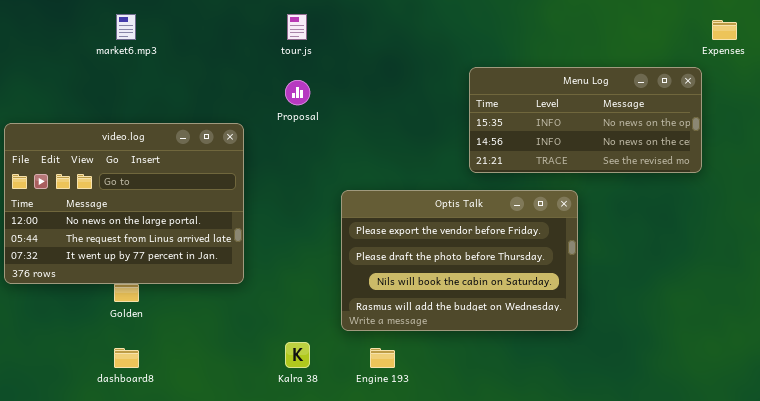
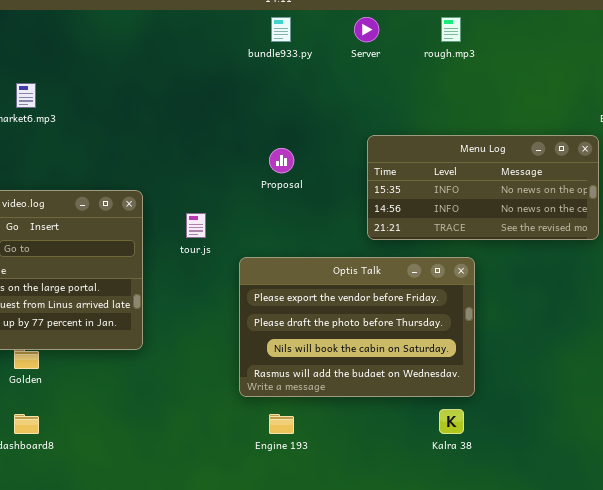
tour.js: [287,14,307,40] -> [186,213,206,238], moved
Proposal: [285,80,310,105] -> [269,148,294,173], moved
Kalra 38: [285,342,310,368] -> [439,409,464,434], moved

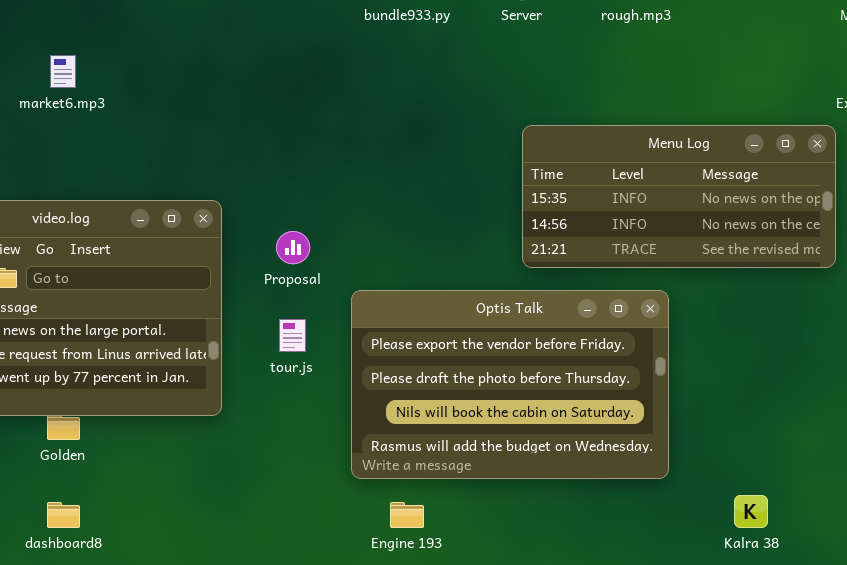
Proposal: [269,148,294,173] -> [276,231,310,264], moved
tour.js: [186,213,206,238] -> [279,319,306,352], moved
Kalra 38: [439,409,464,434] -> [734,495,768,528], moved

